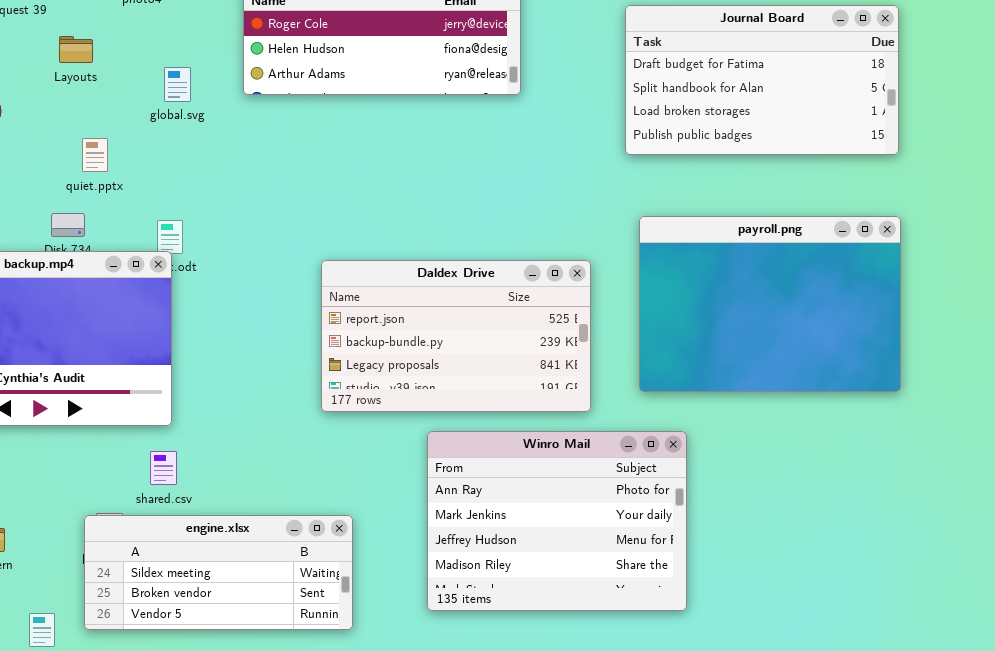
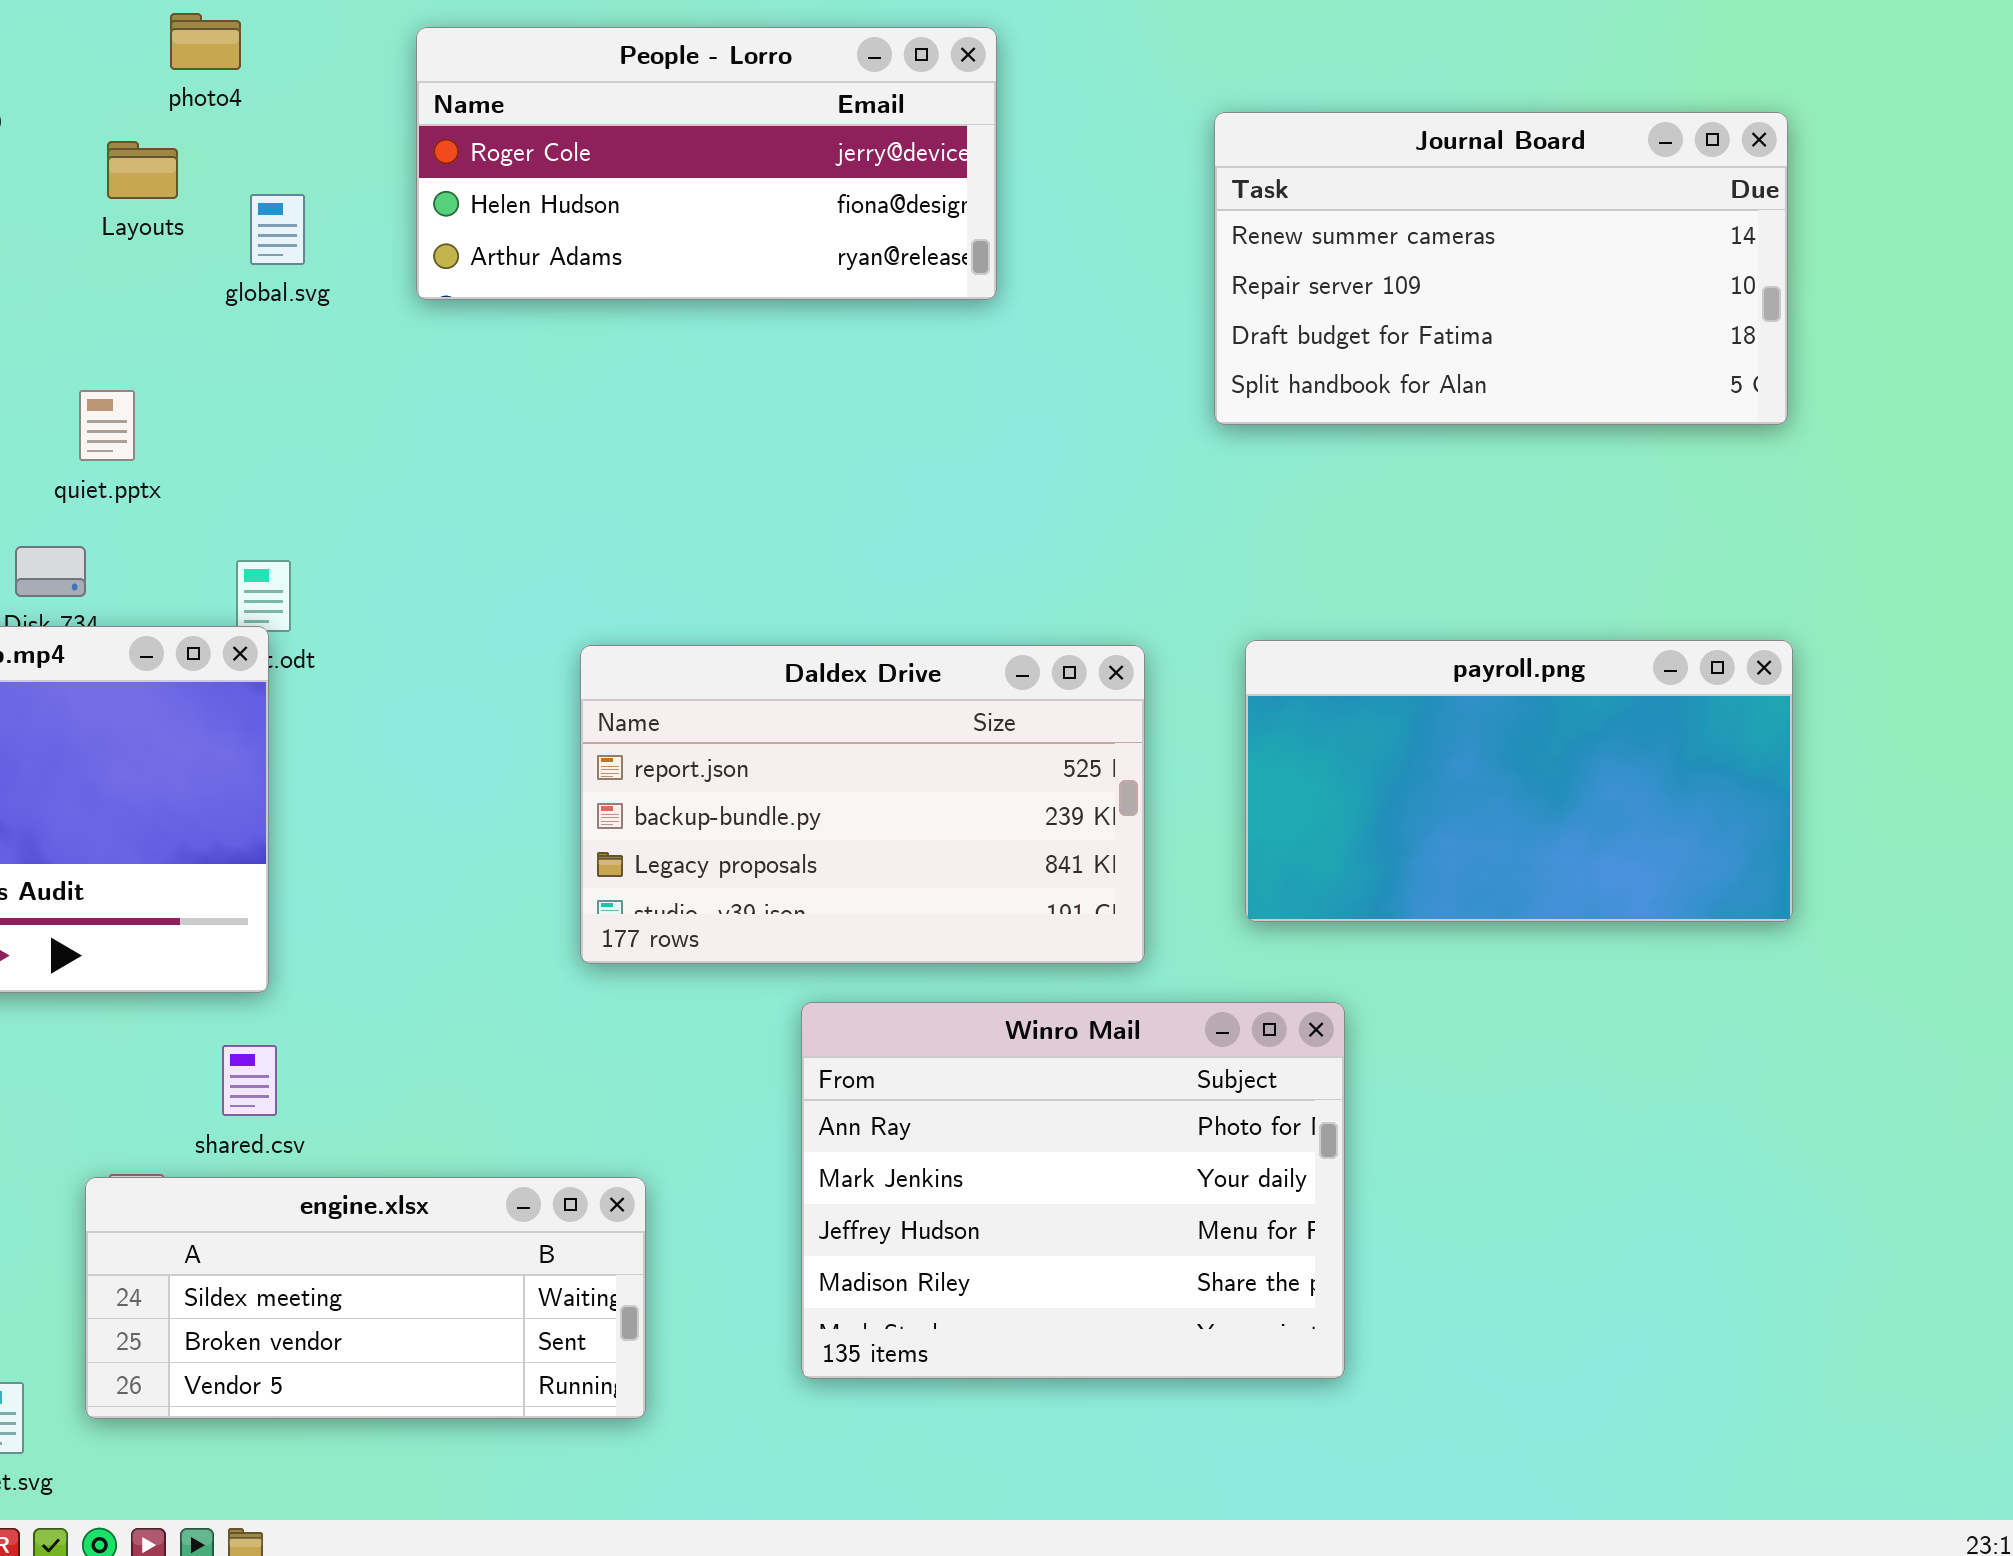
Journal Board: [625,5,899,155] -> [1214,112,1788,425], scrolled up 2 rows
Layouts: [59,36,93,63] -> [107,141,178,199], moved
global.svg: [164,67,191,102] -> [250,194,305,265], moved
payroll.png: [639,216,901,392] -> [1245,640,1793,922], resized

